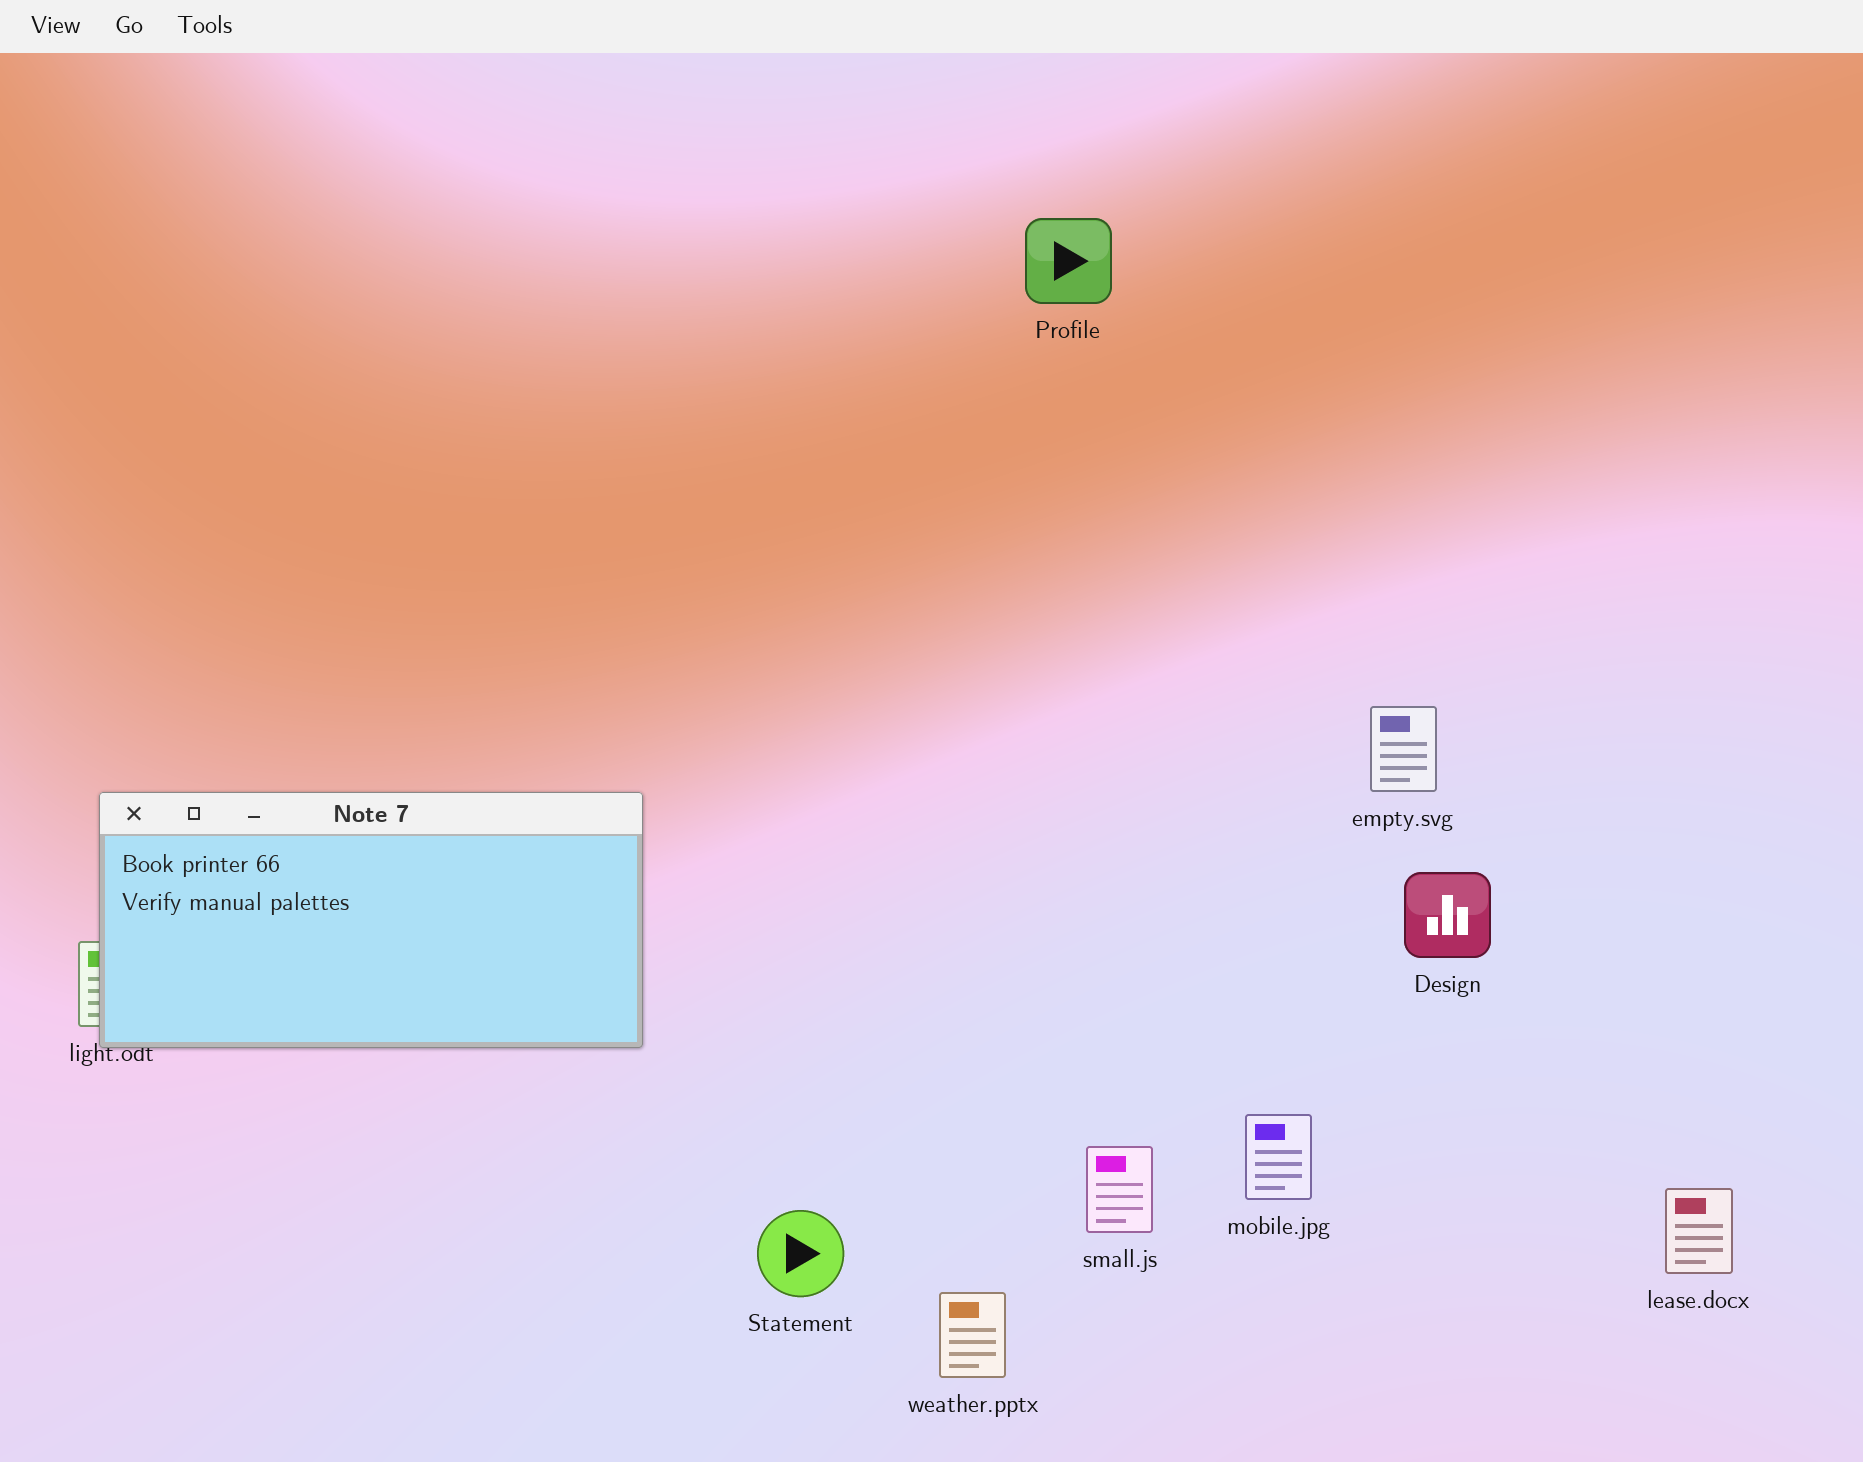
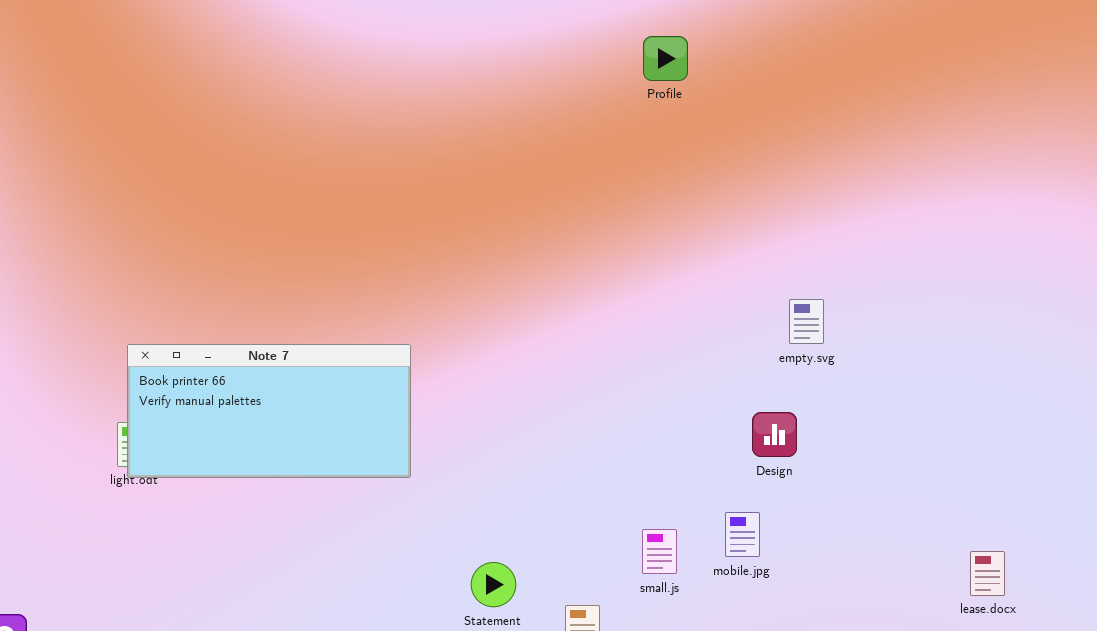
Profile: [1025,218,1112,304] -> [643,36,688,81], moved
Design: [1404,872,1491,958] -> [752,412,797,457], moved
lease.docx: [1665,1188,1733,1274] -> [970,551,1005,596], moved

